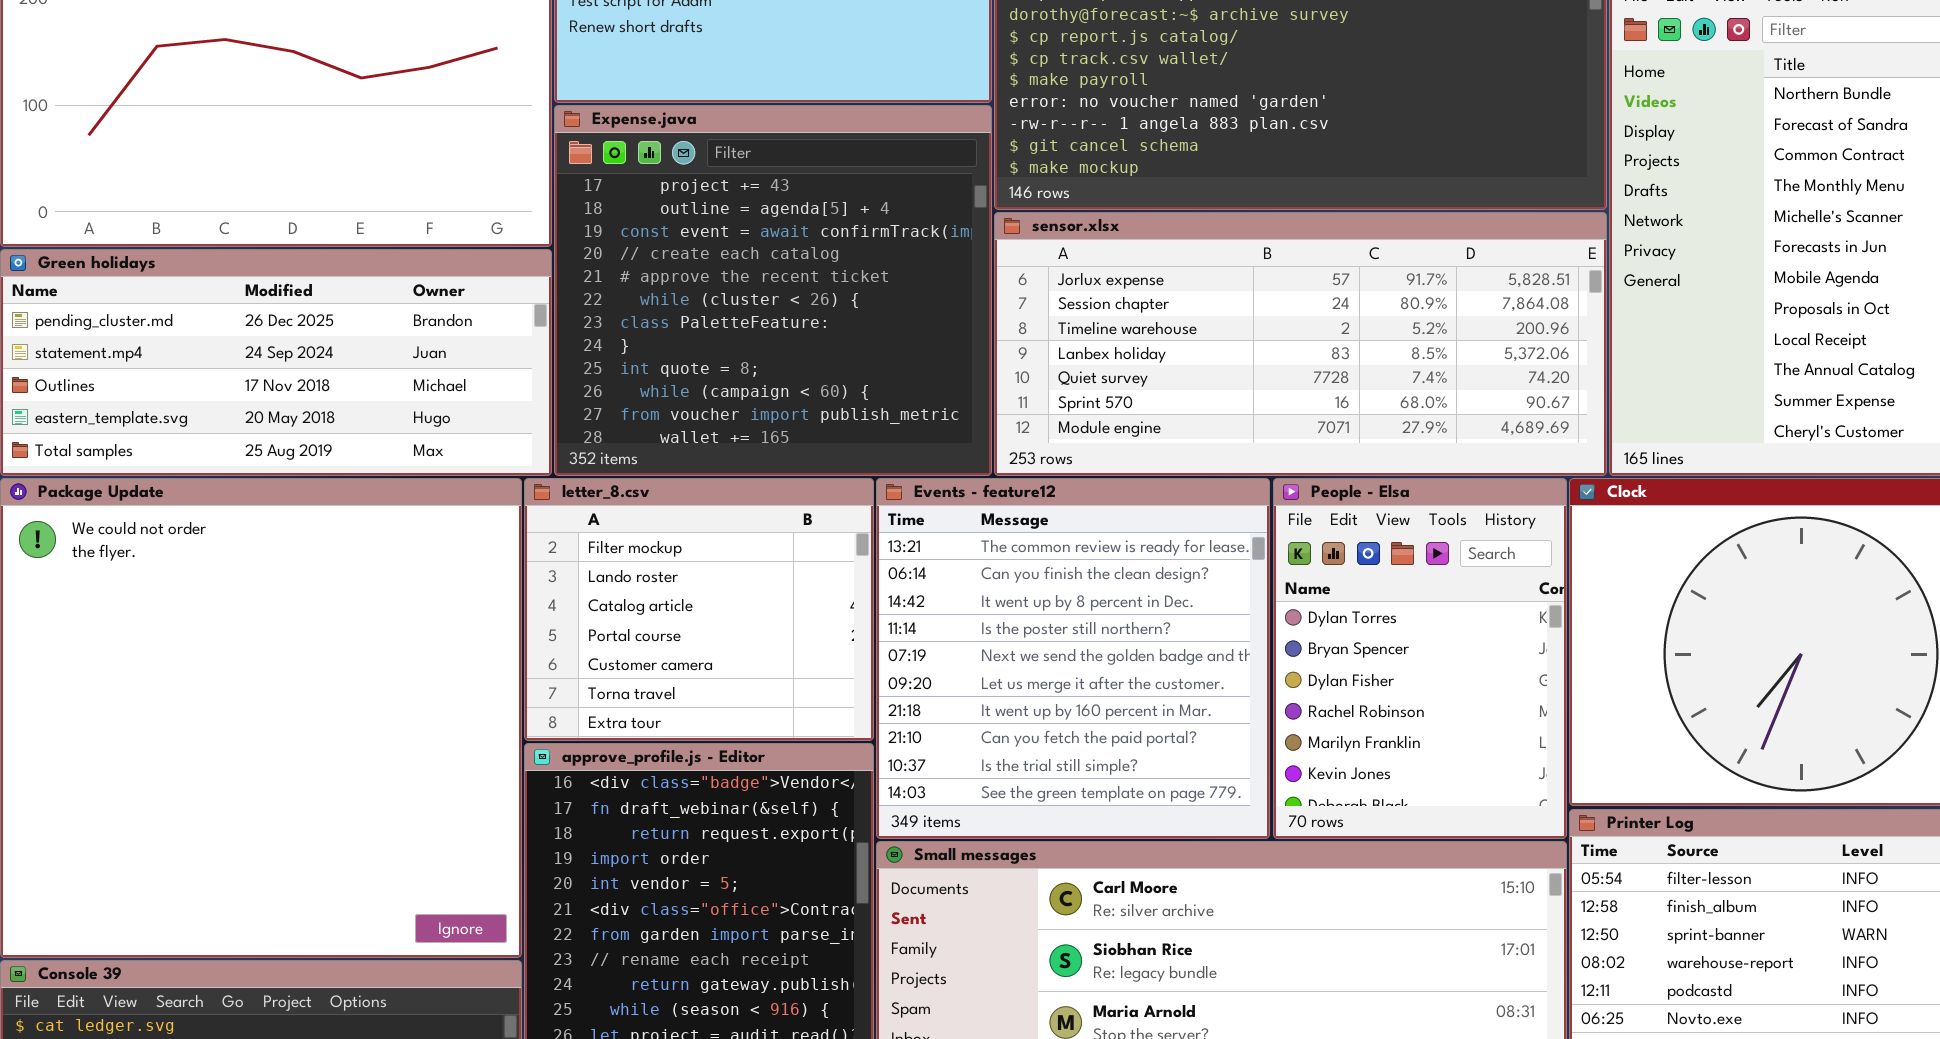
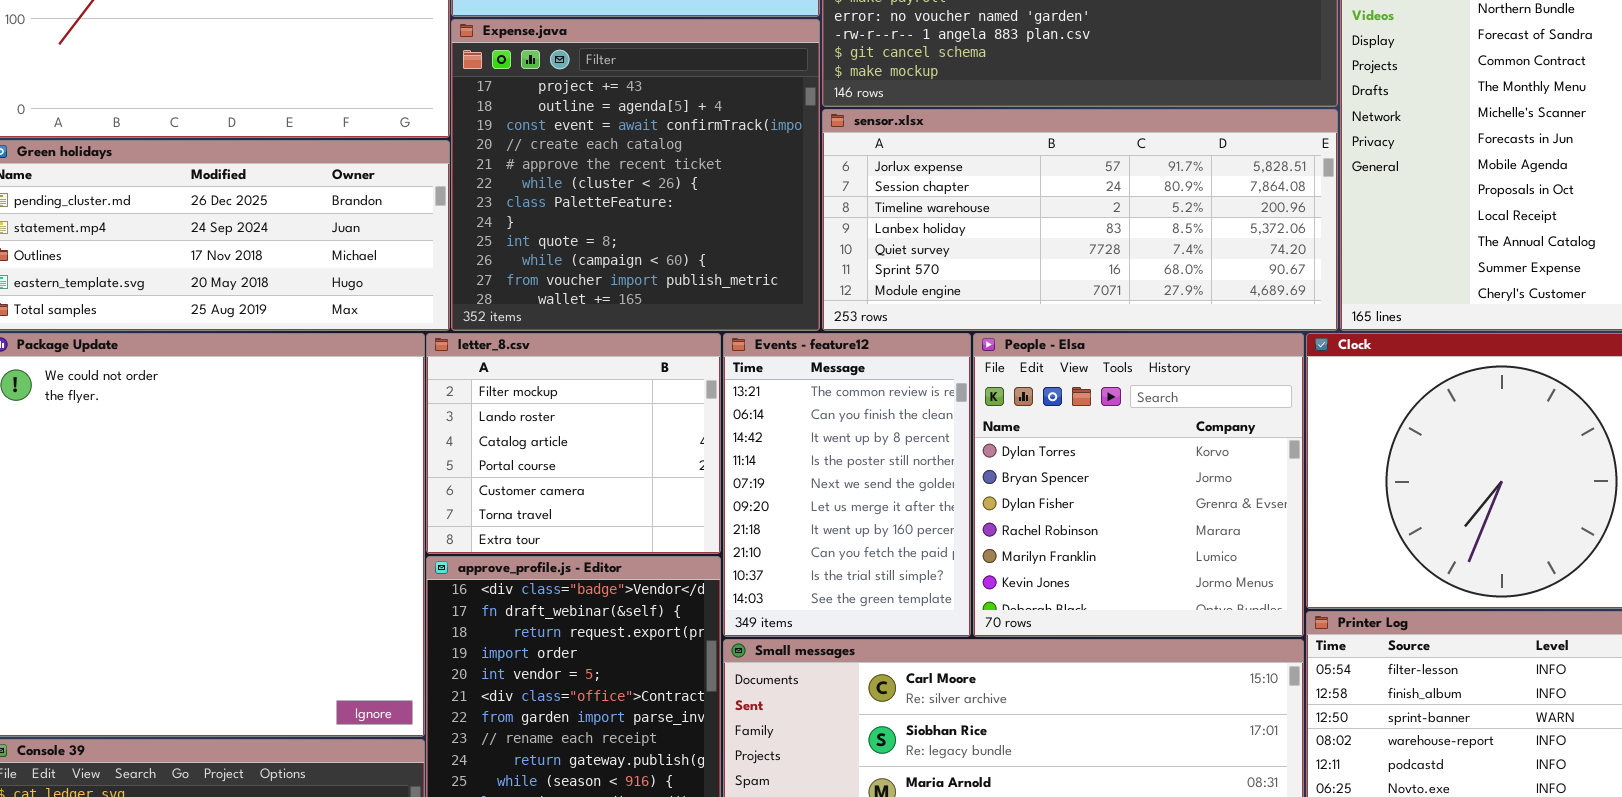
Events - feature12: [876,478,1270,839] -> [723,333,971,637], resized
People - Elsa: [1273,478,1567,839] -> [973,333,1304,637], resized

